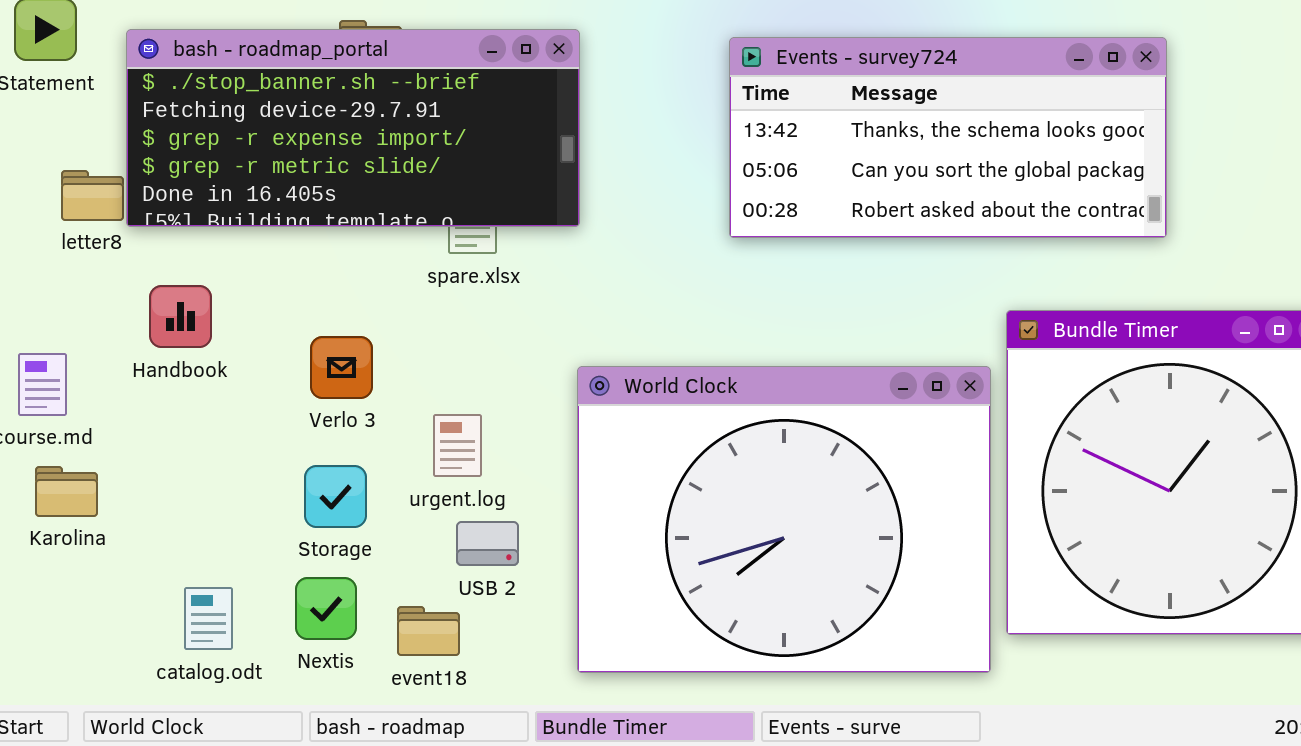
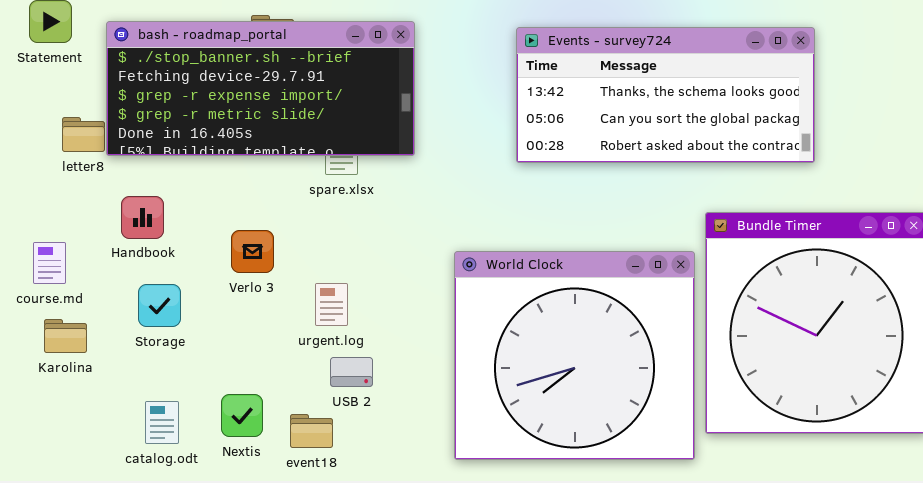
World Clock: [577,366,991,673] -> [454,251,695,460], resized
Storage: [304,465,367,528] -> [138,284,181,327], moved

